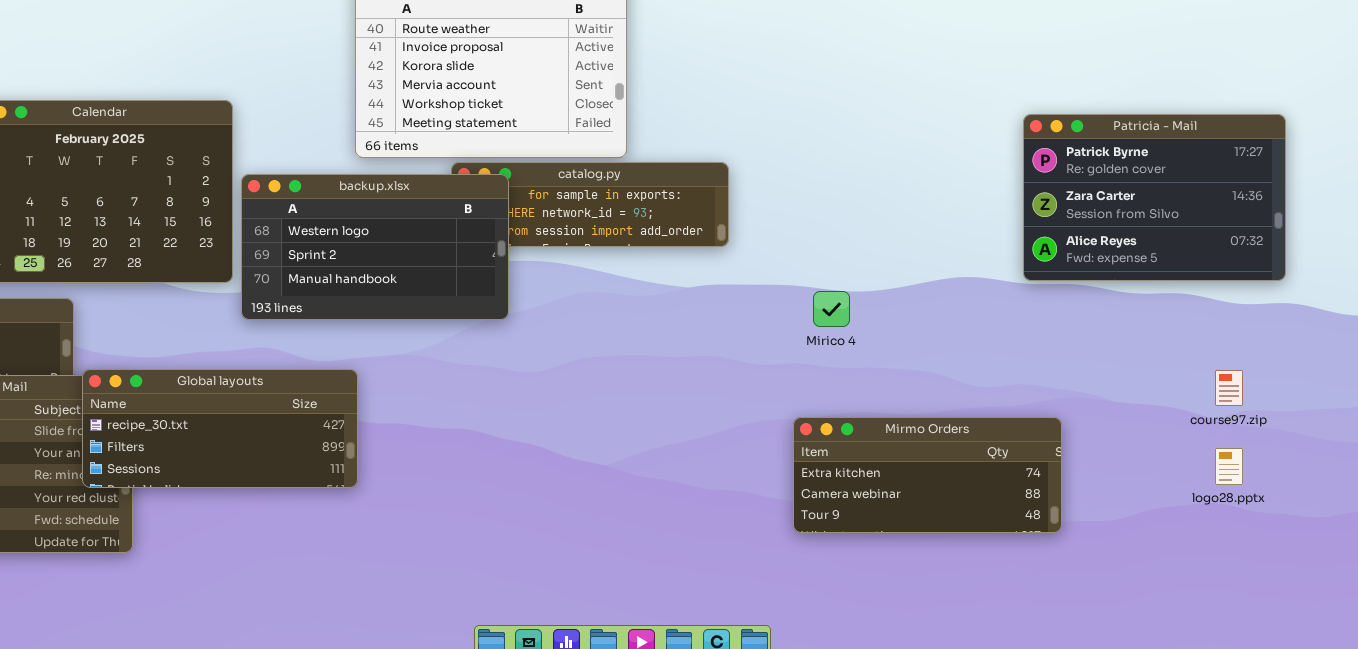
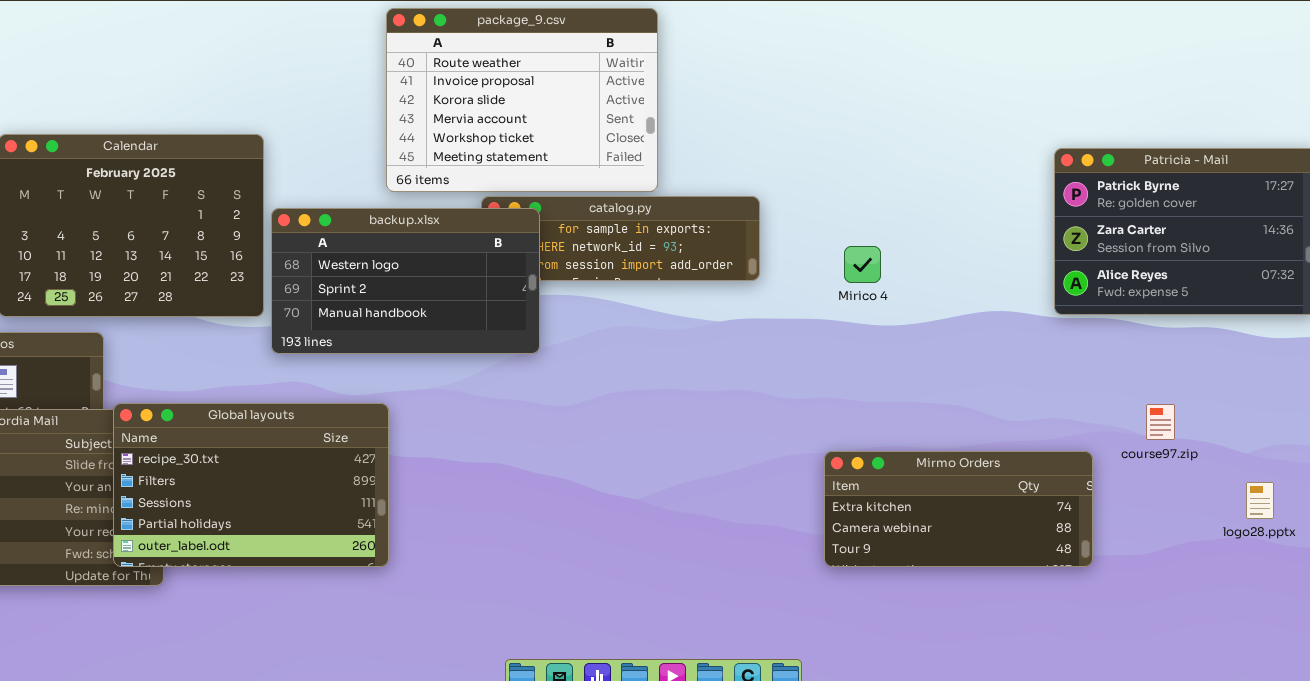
Mirico 4: [813,291,850,327] -> [844,246,881,283], moved
Global layouts: [82,369,358,488] -> [113,403,389,567], resized
course97.zip: [1215,370,1243,406] -> [1146,404,1175,440], moved

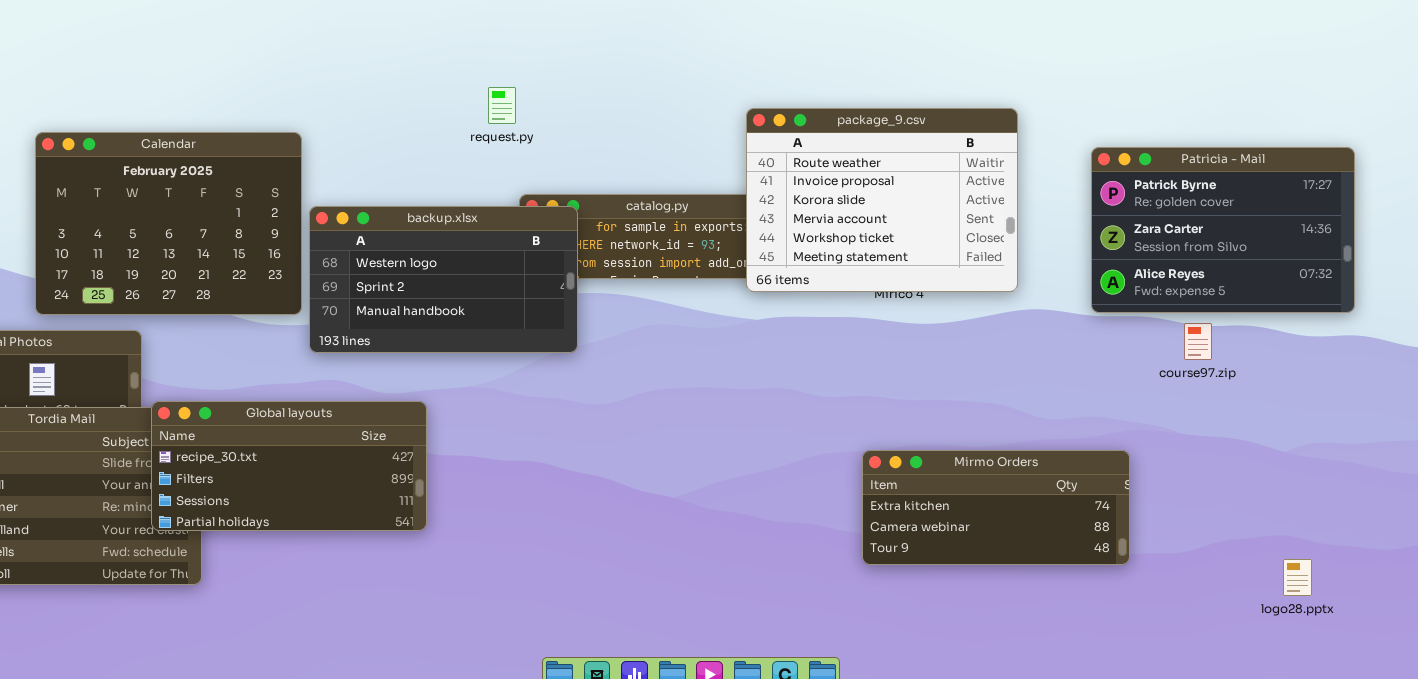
package_9.csv: [386,8,658,192] -> [746,108,1018,292], moved
Global layouts: [113,403,389,567] -> [151,401,427,531], resized
course97.zip: [1146,404,1175,440] -> [1184,323,1212,360], moved
logo28.pptx: [1246,482,1274,519] -> [1283,559,1312,596], moved

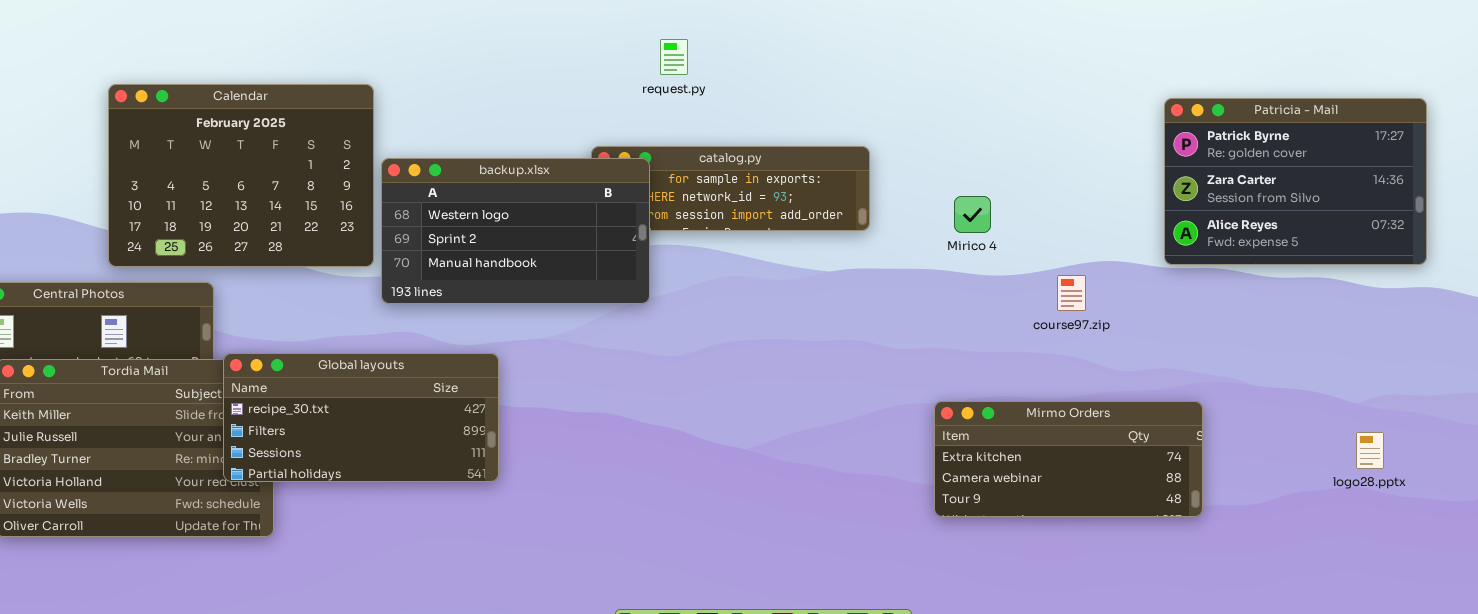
request.py: [488,87,516,124] -> [660,39,688,75], moved
package_9.csv: [746,108,1018,292] -> none, closed
course97.zip: [1184,323,1212,360] -> [1057,275,1086,311], moved
logo28.pptx: [1283,559,1312,596] -> [1356,432,1384,469], moved

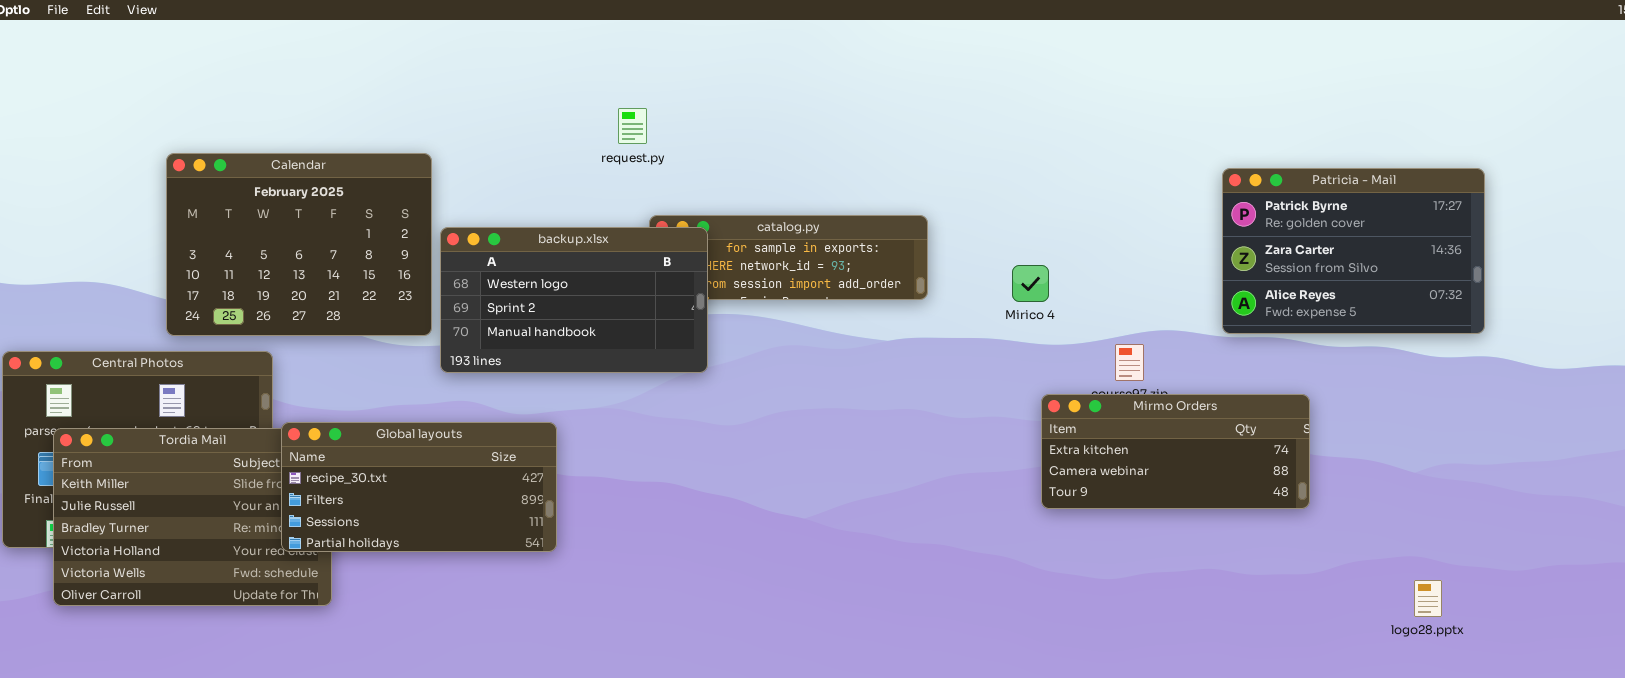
request.py: [660,39,688,75] -> [618,108,647,144], moved
Mirmo Orders: [934,401,1203,517] -> [1041,394,1310,509], moved
logo28.pptx: [1356,432,1384,469] -> [1414,580,1442,617], moved

